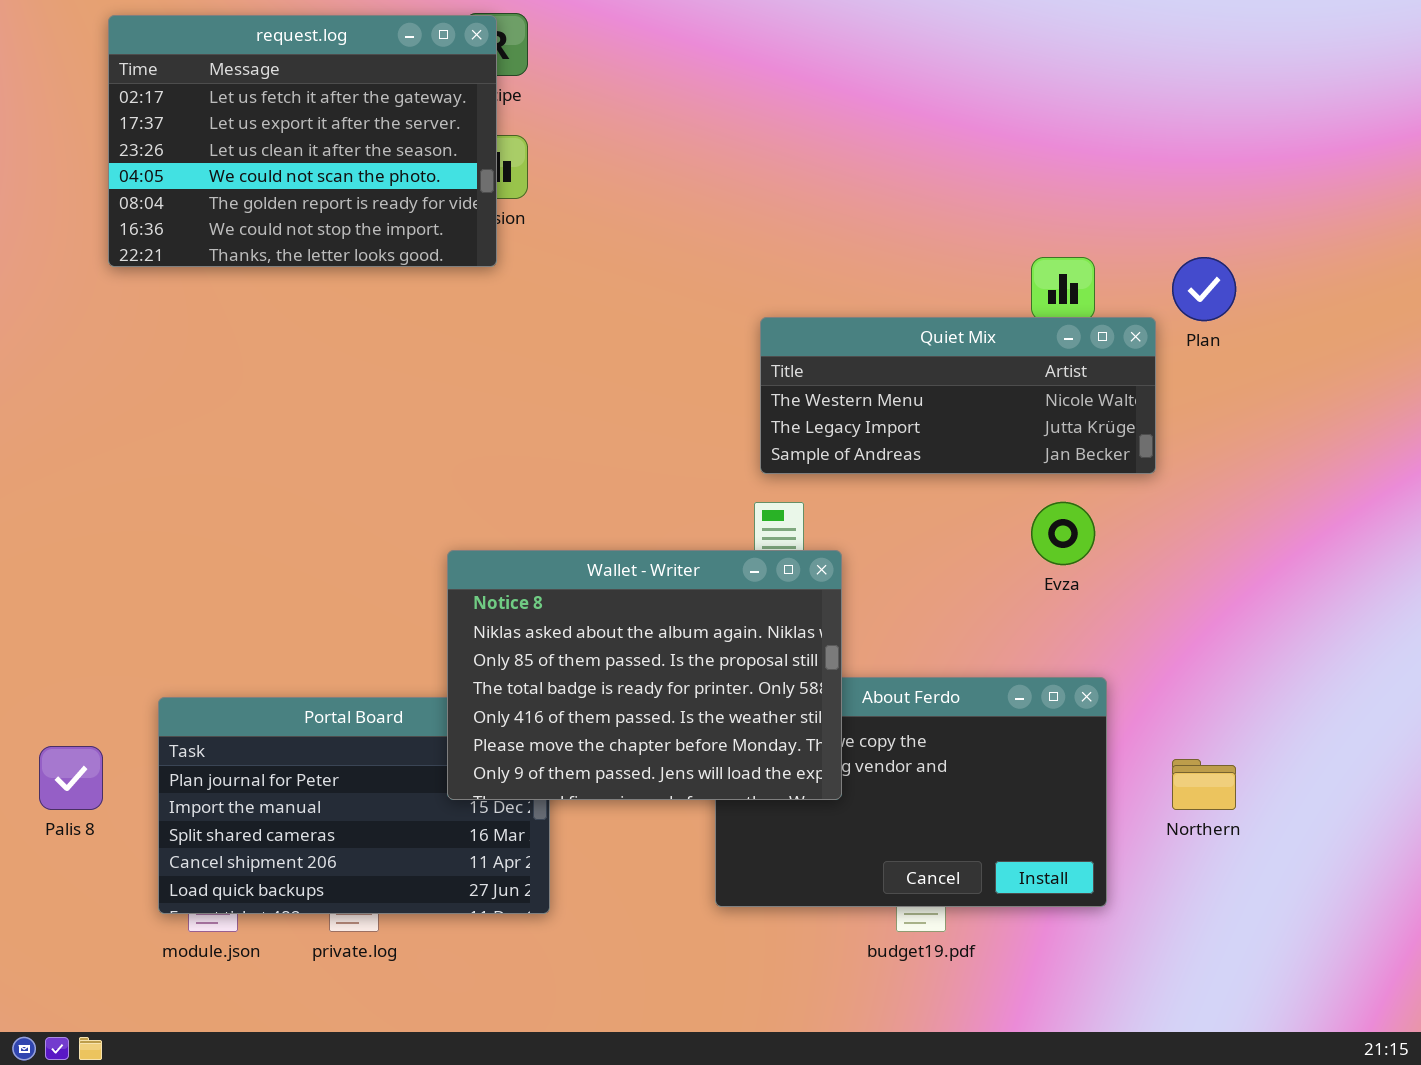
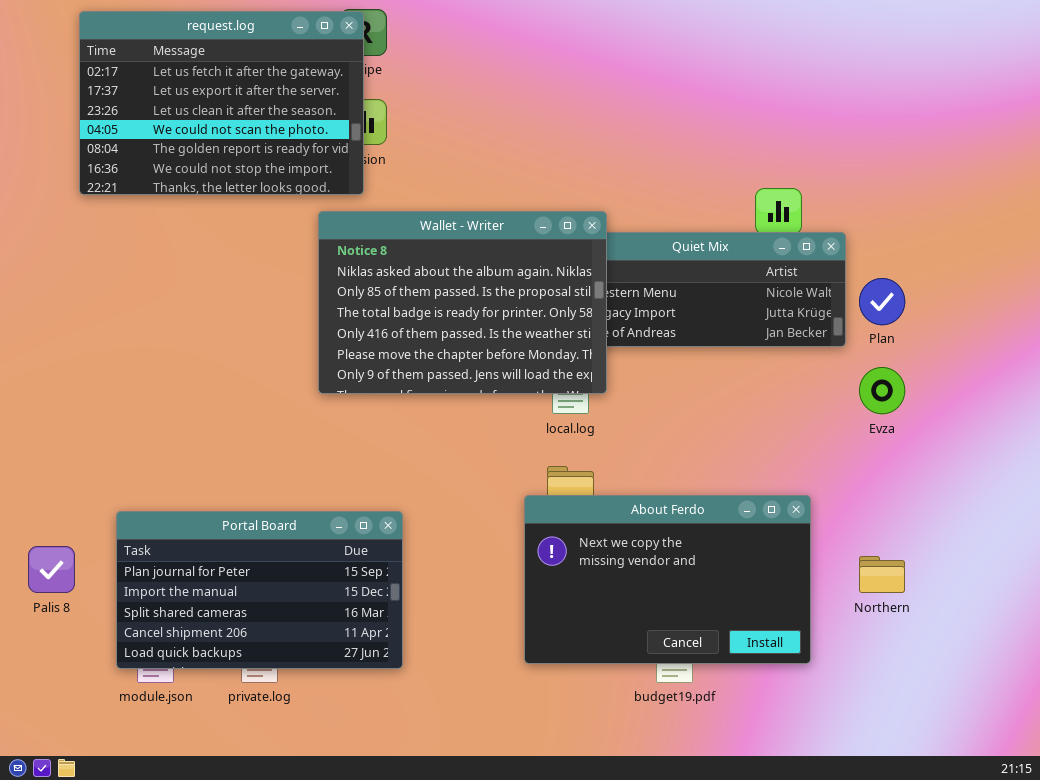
Plan: [1172,257,1236,321] -> [859,278,905,325], moved
Evza: [1031,502,1095,565] -> [859,367,905,414], moved
Wallet - Writer: [447,550,842,800] -> [318,211,607,394], moved

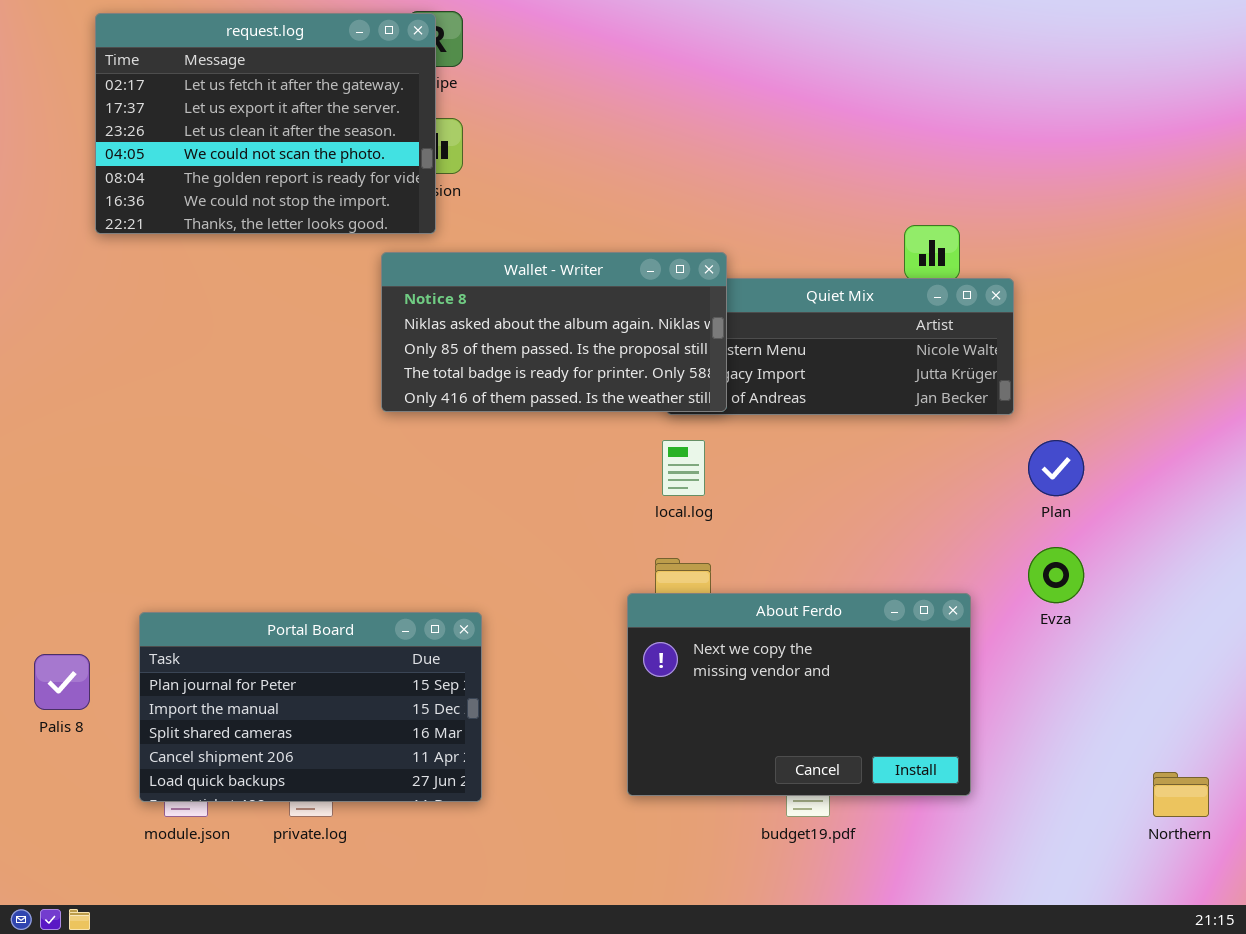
Wallet - Writer: [318,211,607,394] -> [381,252,727,412], resized
Plan: [859,278,905,325] -> [1028,440,1084,496], moved
Evza: [859,367,905,414] -> [1028,547,1084,603], moved
Northern: [859,556,905,593] -> [1153,772,1209,817], moved

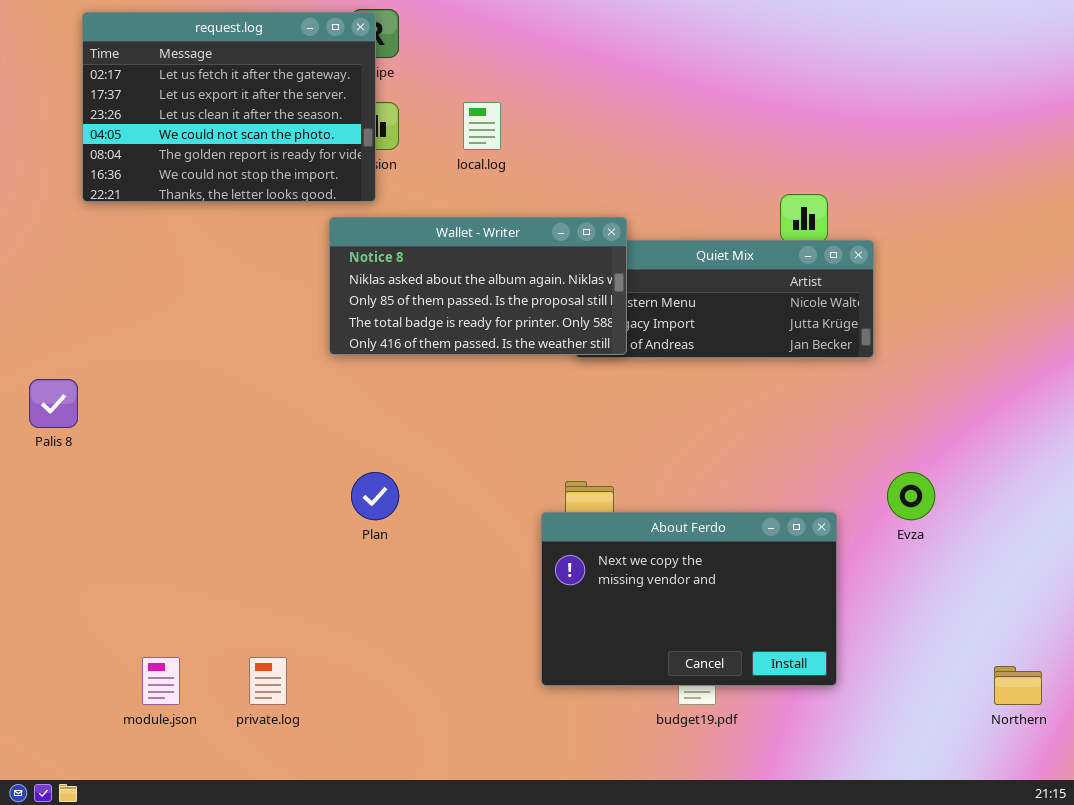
local.log: [662,440,705,496] -> [463,102,501,150], moved
Plan: [1028,440,1084,496] -> [351,472,399,520], moved
Portal Board: [139,612,482,802] -> none, closed
Palis 8: [34,654,90,710] -> [29,379,78,428], moved

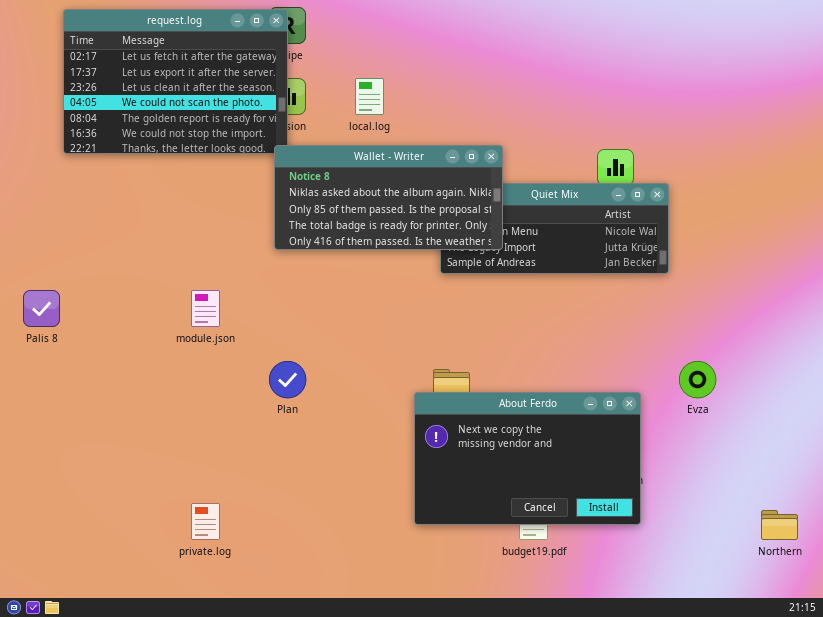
Wallet - Writer: [329,217,627,355] -> [274,145,503,250], moved
module.json: [142,657,180,705] -> [191,290,220,327], moved

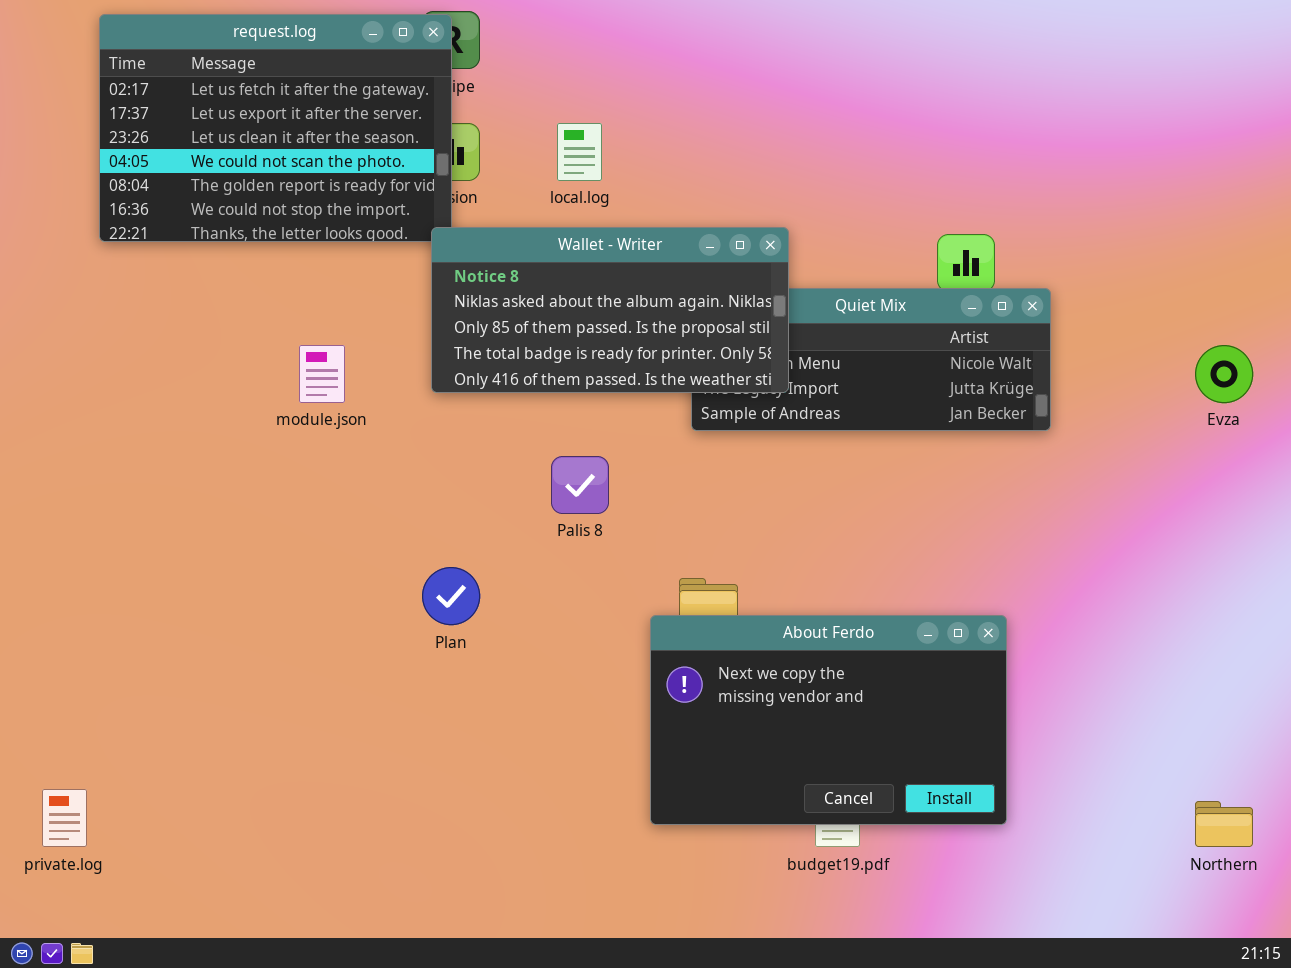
Palis 8: [23,290,60,327] -> [551,456,609,514], moved
module.json: [191,290,220,327] -> [299,345,345,403], moved
Evza: [679,361,716,398] -> [1195,345,1253,403], moved
private.log: [191,503,220,540] -> [42,789,87,847], moved

